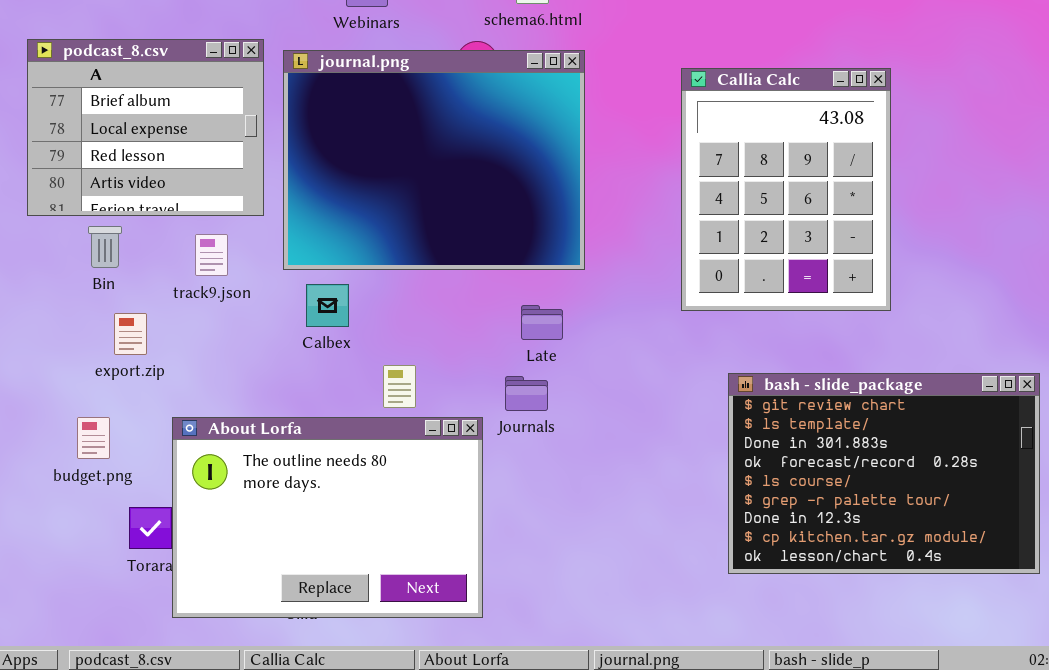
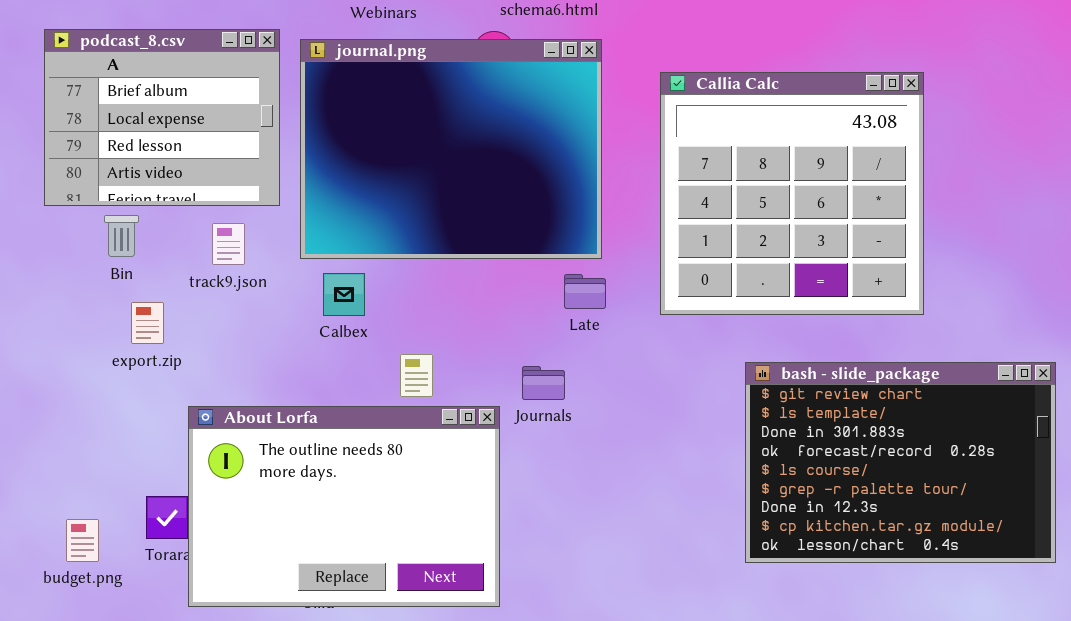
Callia Calc: [681,68,891,311] -> [660,72,924,315], moved, resized
Late: [521,305,563,340] -> [564,274,606,309], moved
budget.png: [77,417,110,459] -> [66,519,99,562], moved

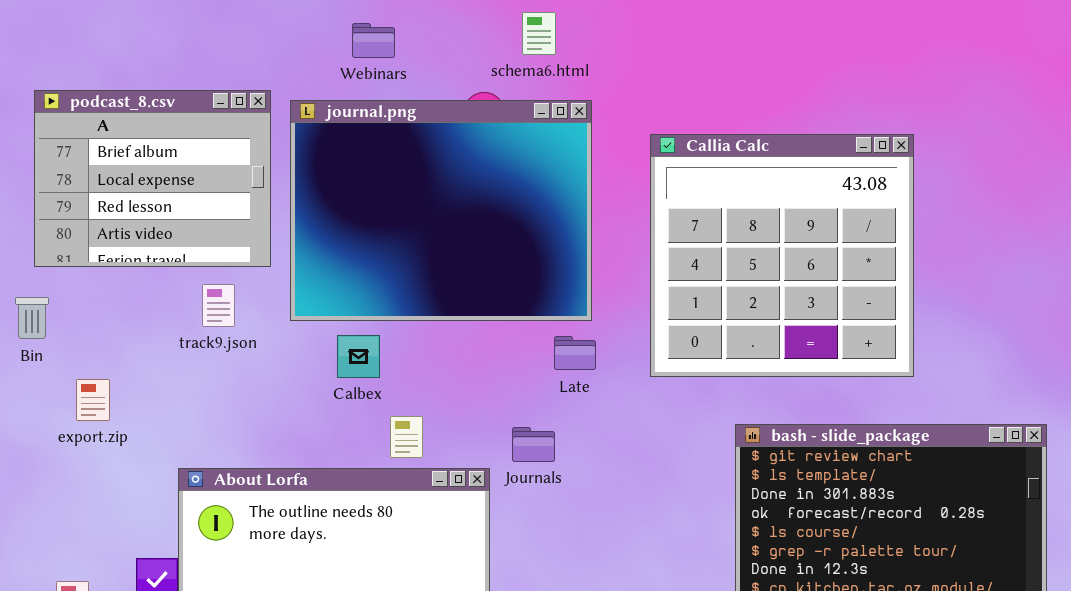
Bin: [104,215,139,257] -> [15,297,49,339], moved
Calbex: [323,273,365,316] -> [337,335,380,378], moved
export.zip: [131,302,164,344] -> [76,379,110,421], moved

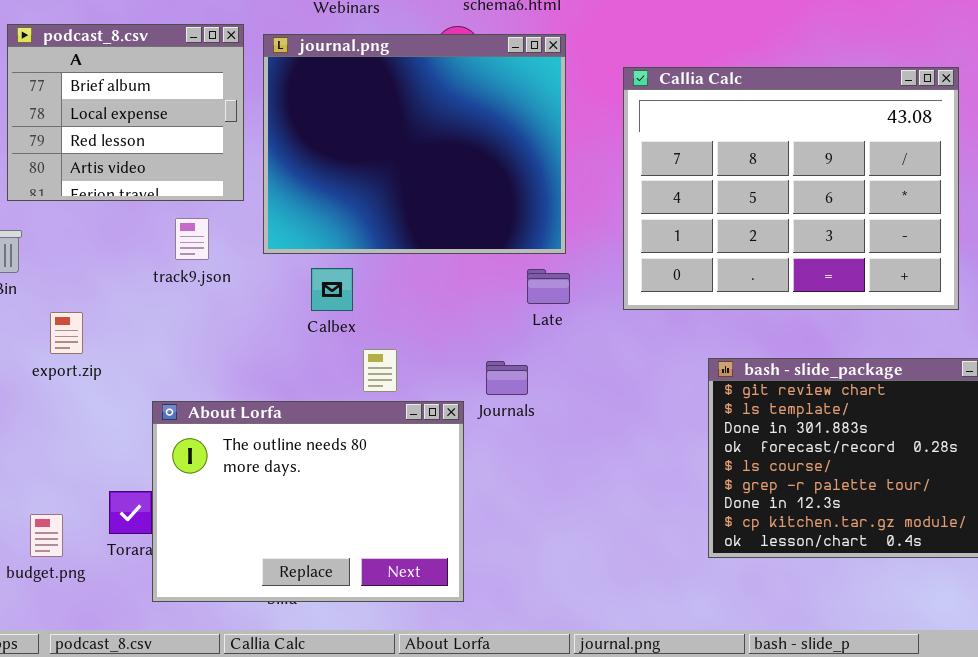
Callia Calc: [650,134,914,377] -> [623,67,959,310], resized

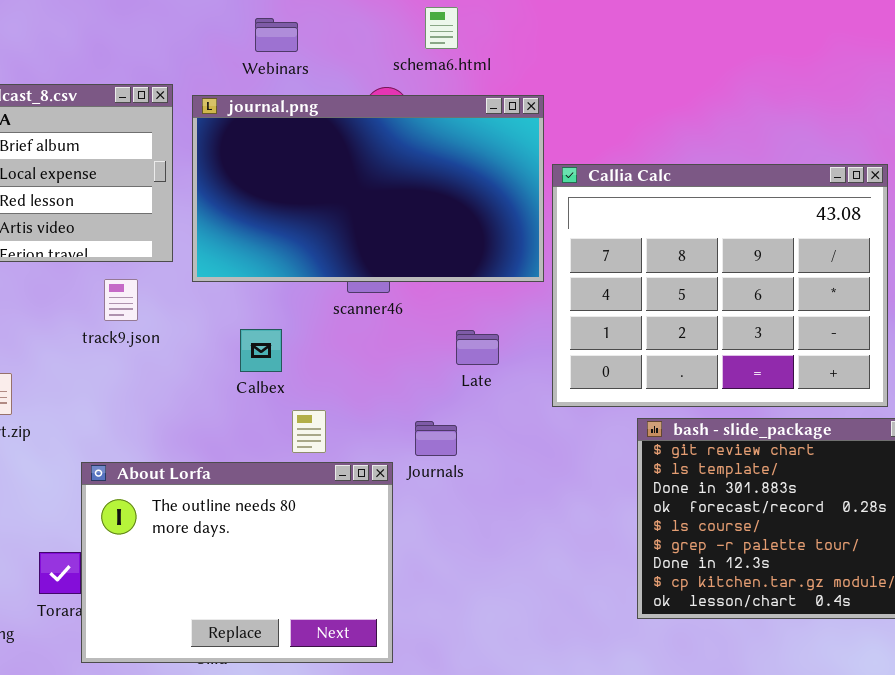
journal.png: [263,34,566,254] -> [192,95,544,282], resized
Callia Calc: [623,67,959,310] -> [552,164,888,407], moved

